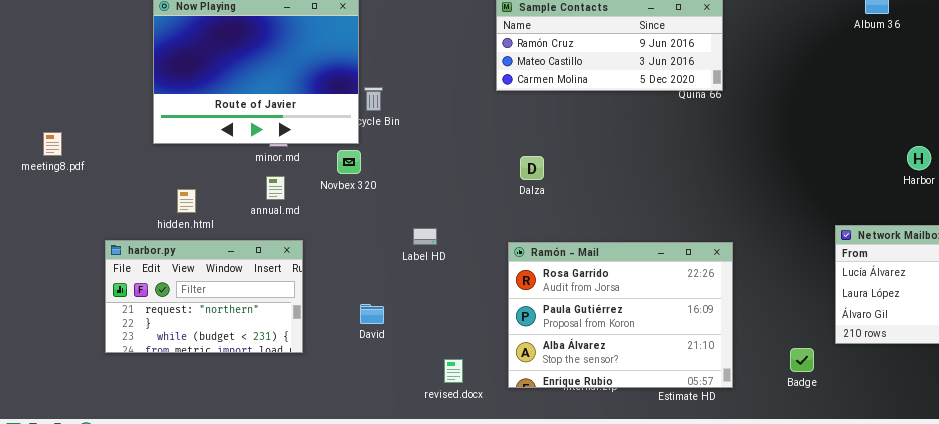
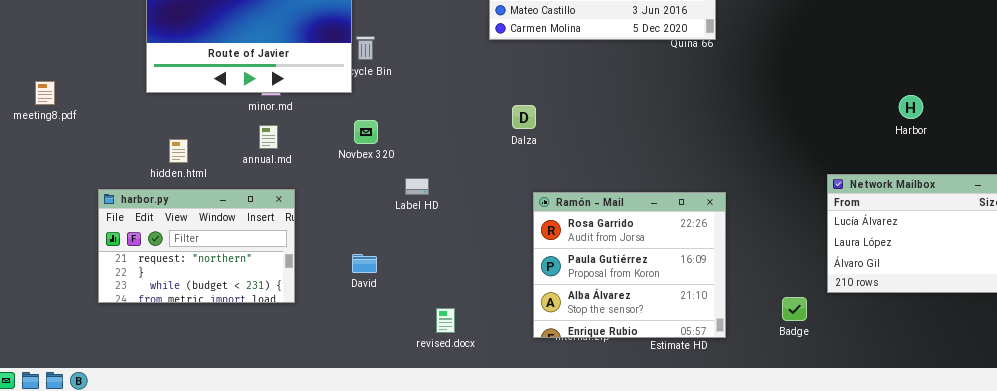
Novbex 320: [337,150,361,174] -> [354,120,378,144], moved
Ramón - Mail: [508,242,733,388] -> [533,192,726,338], resized

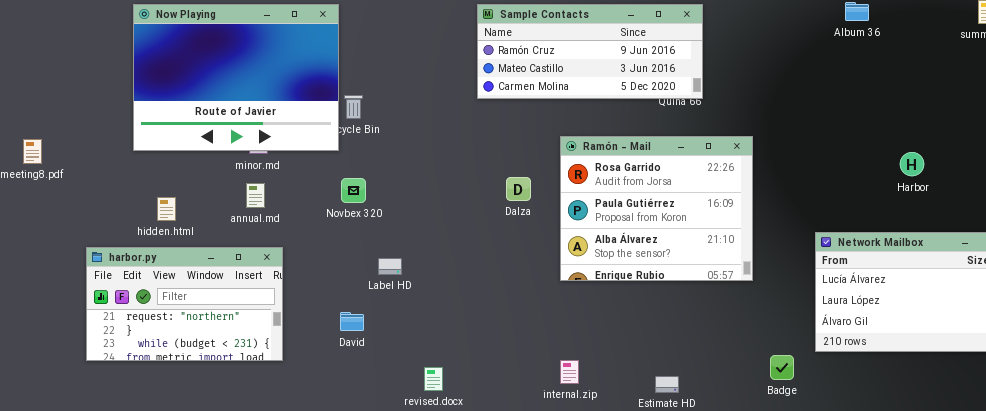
Harbor: [899,95,923,119] -> [900,152,924,176], moved
Dalza: [512,105,536,129] -> [506,177,531,201], moved
Label HD: [405,178,429,195] -> [378,258,402,275], moved
Ramón - Mail: [533,192,726,338] -> [560,136,753,281], moved

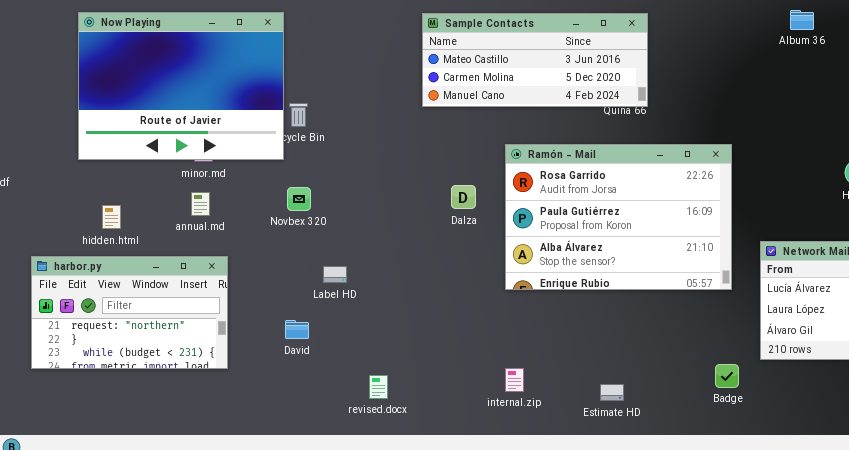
Sample Contacts: [477,4,703,99] -> [422,13,648,107], scrolled down 1 row
Ramón - Mail: [560,136,753,281] -> [505,144,732,290], resized

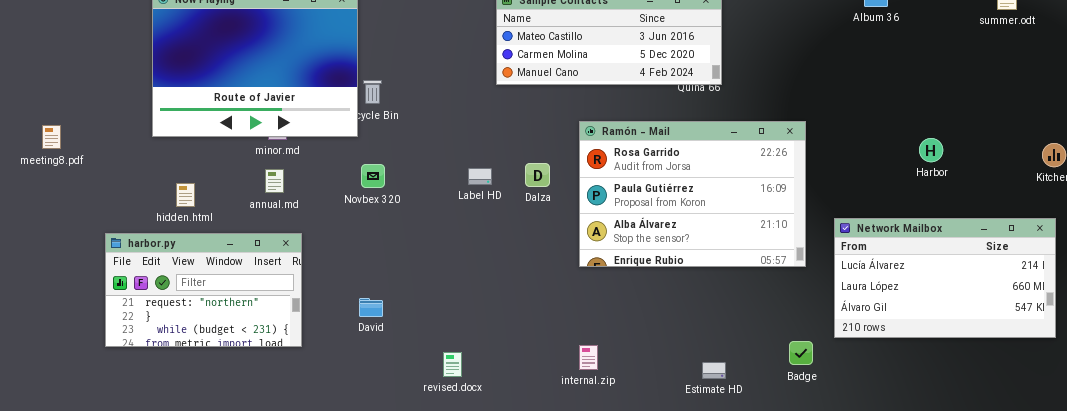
Label HD: [323,266,347,283] -> [468,168,492,185], moved
Estimate HD: [600,384,624,401] -> [702,362,726,379], moved

